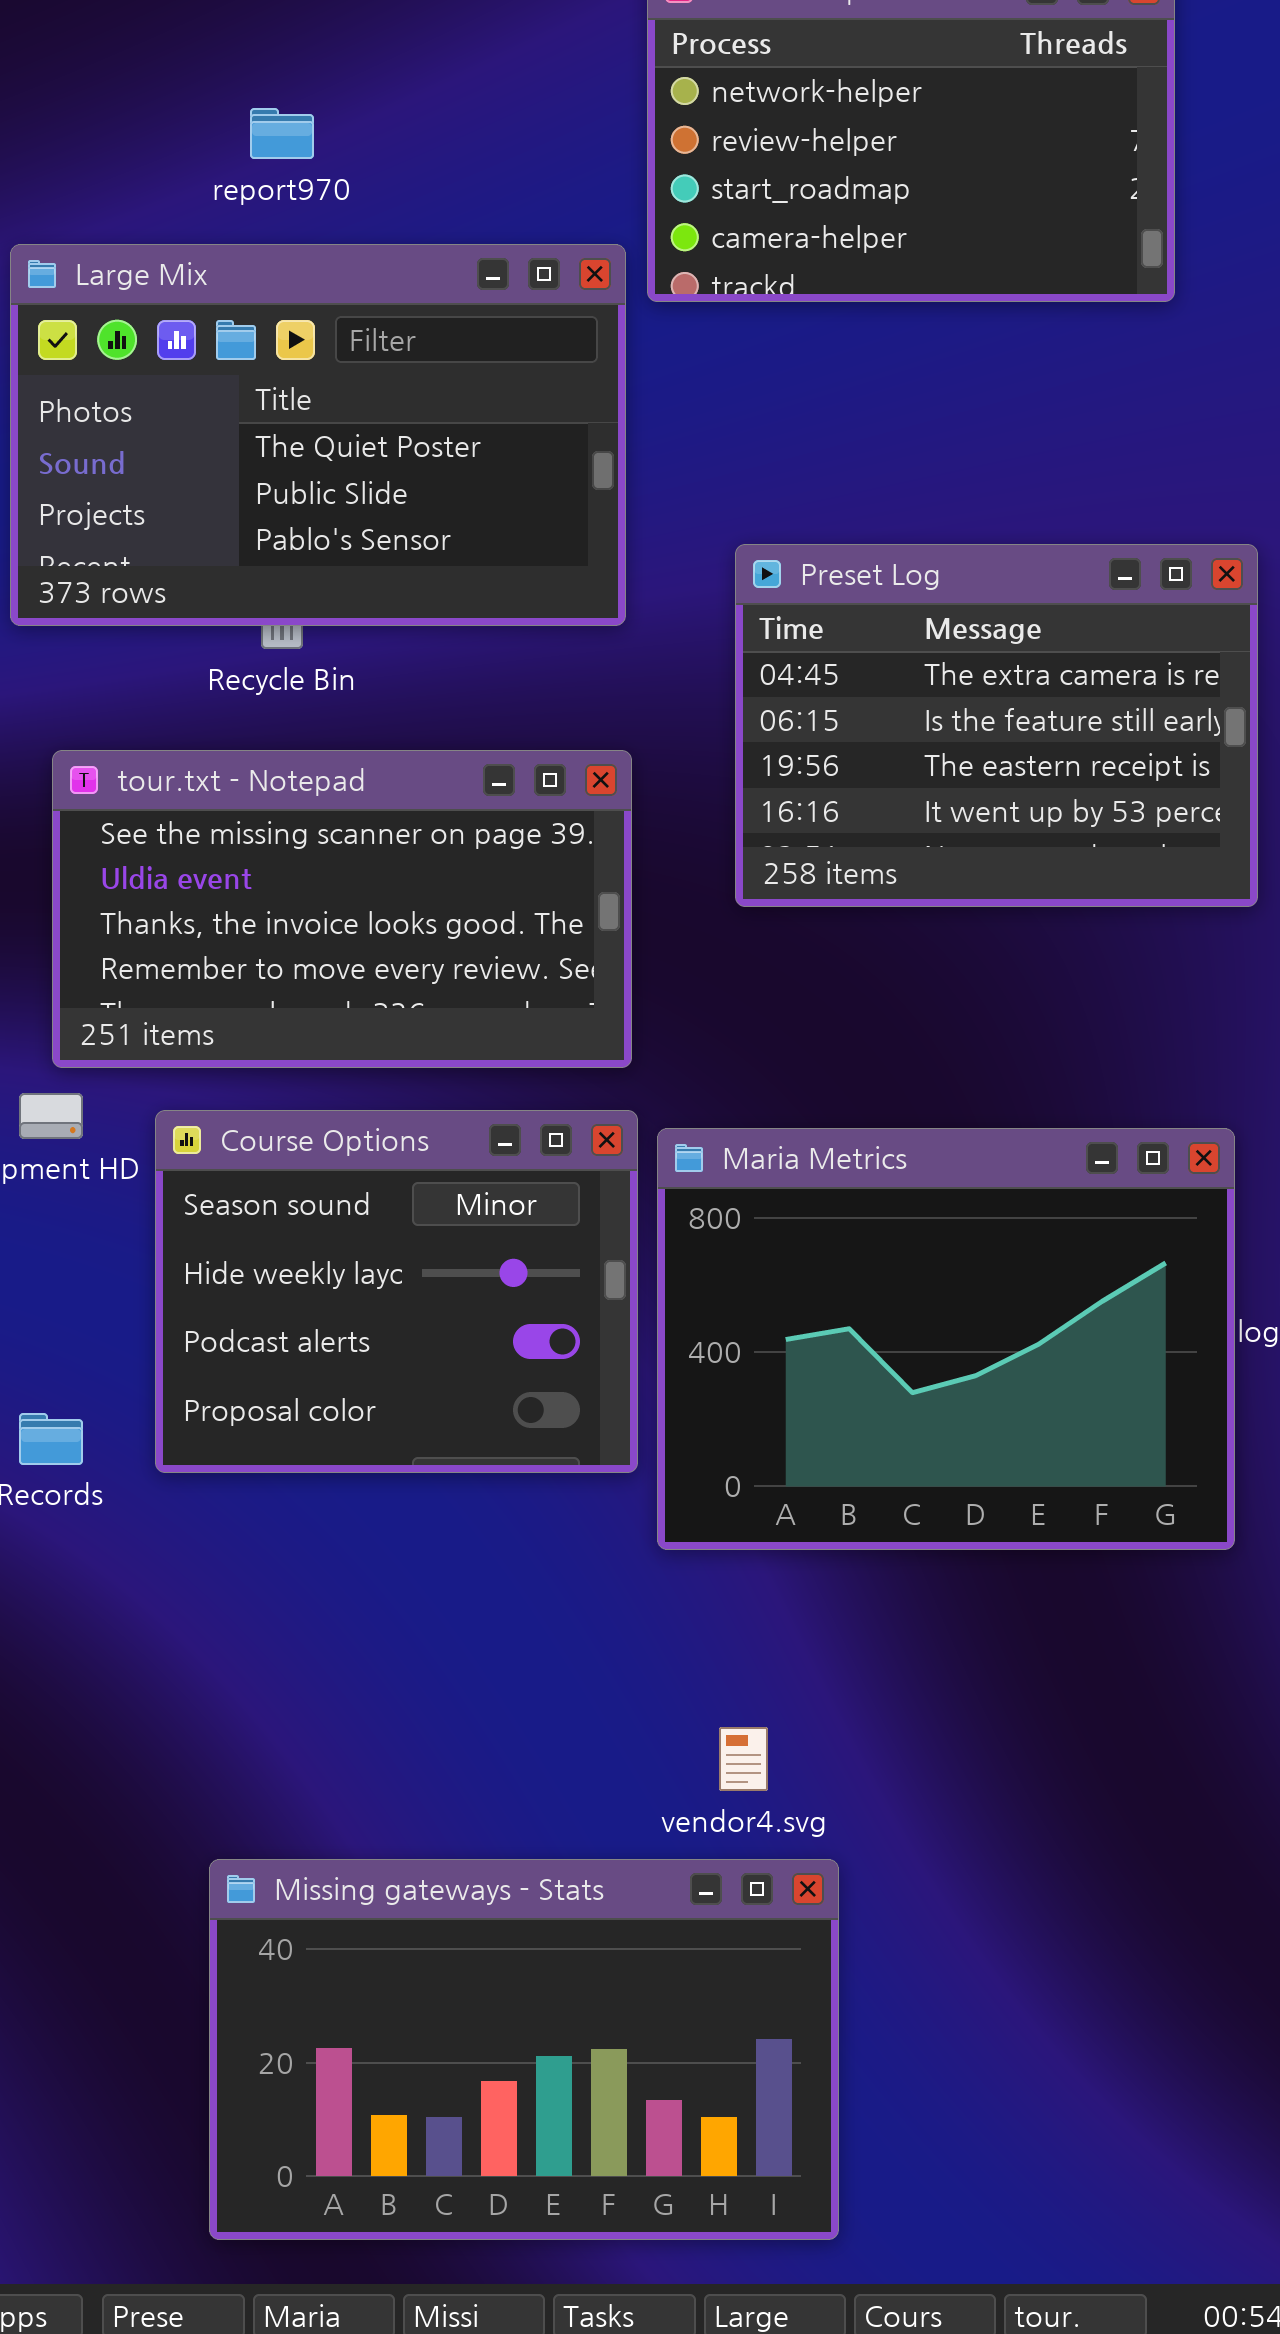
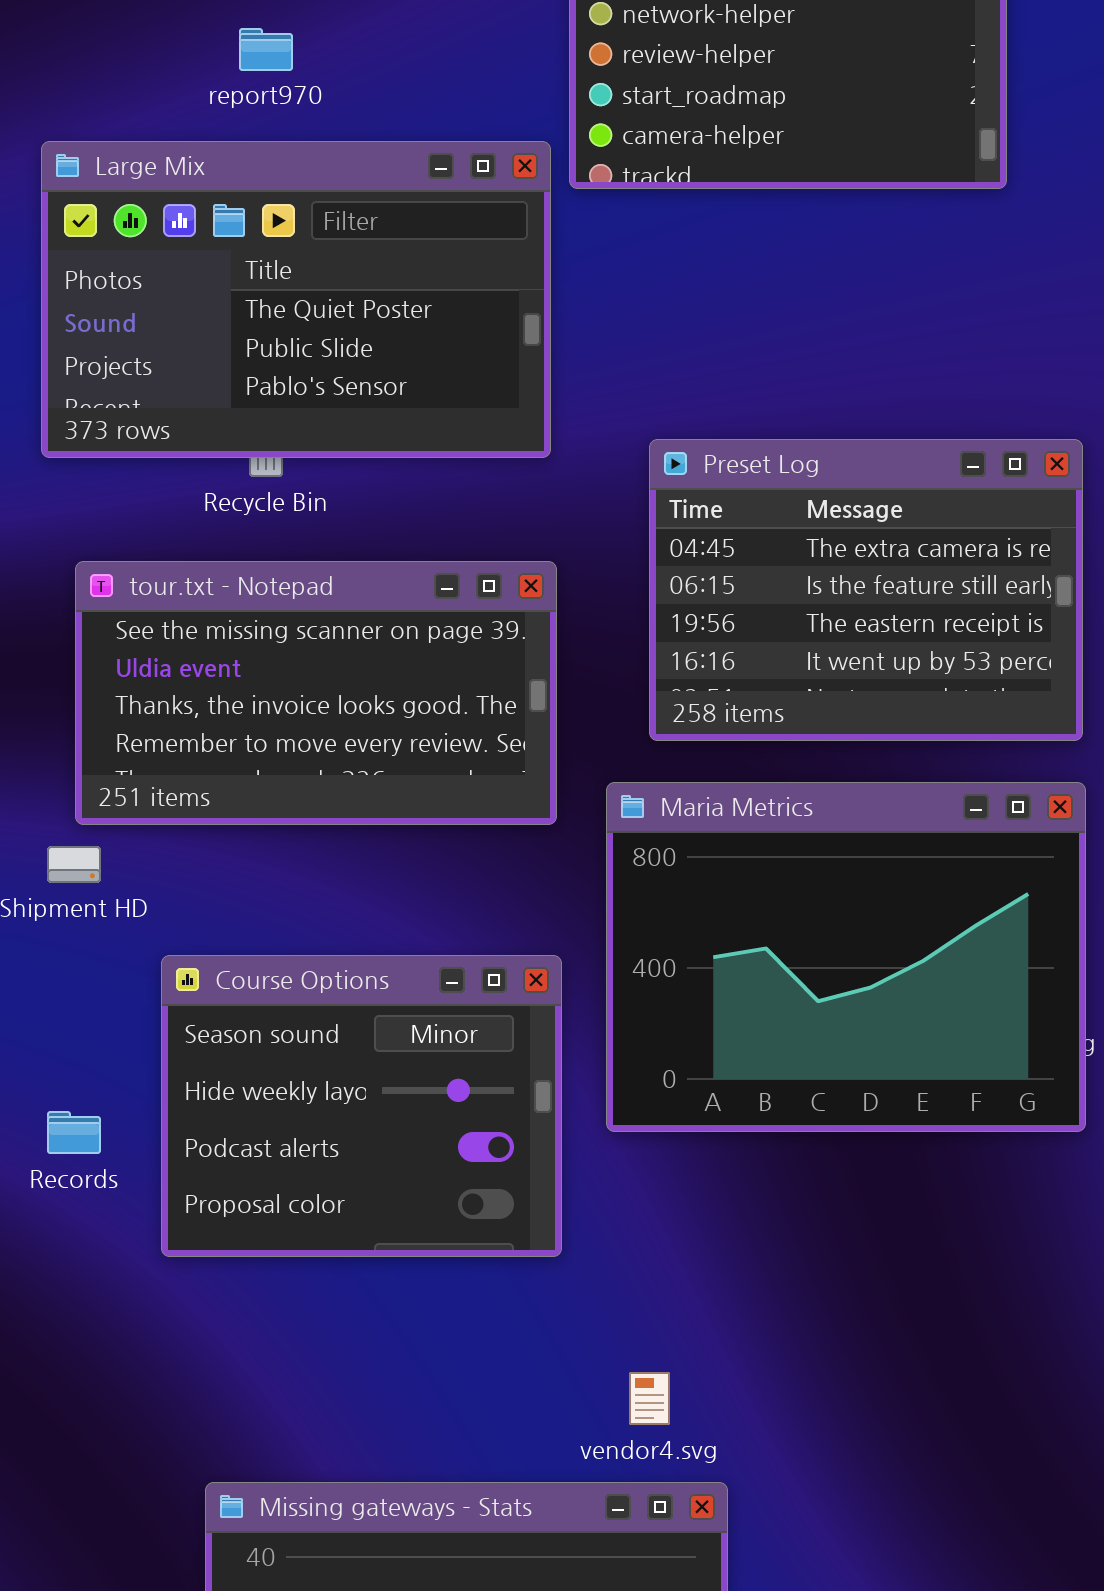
Preset Log: [735,544,1258,907] -> [649,439,1083,741], moved
Course Options: [155,1110,638,1473] -> [161,955,562,1257], moved
Maria Metrics: [657,1128,1235,1550] -> [606,782,1086,1132], moved

